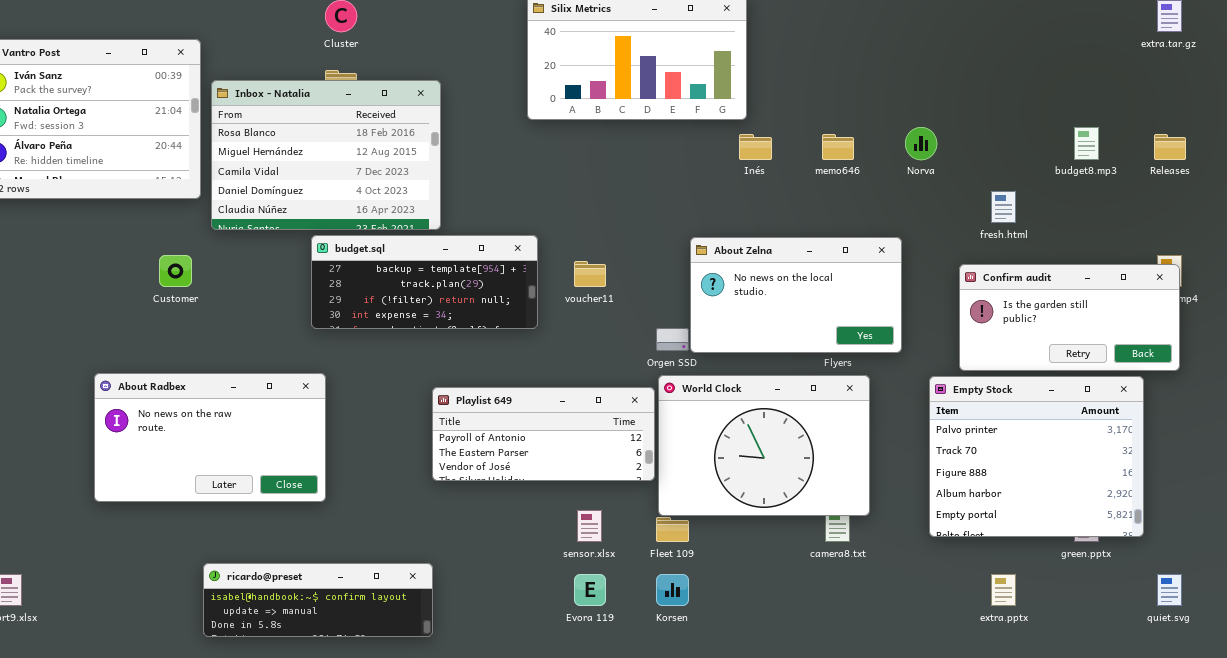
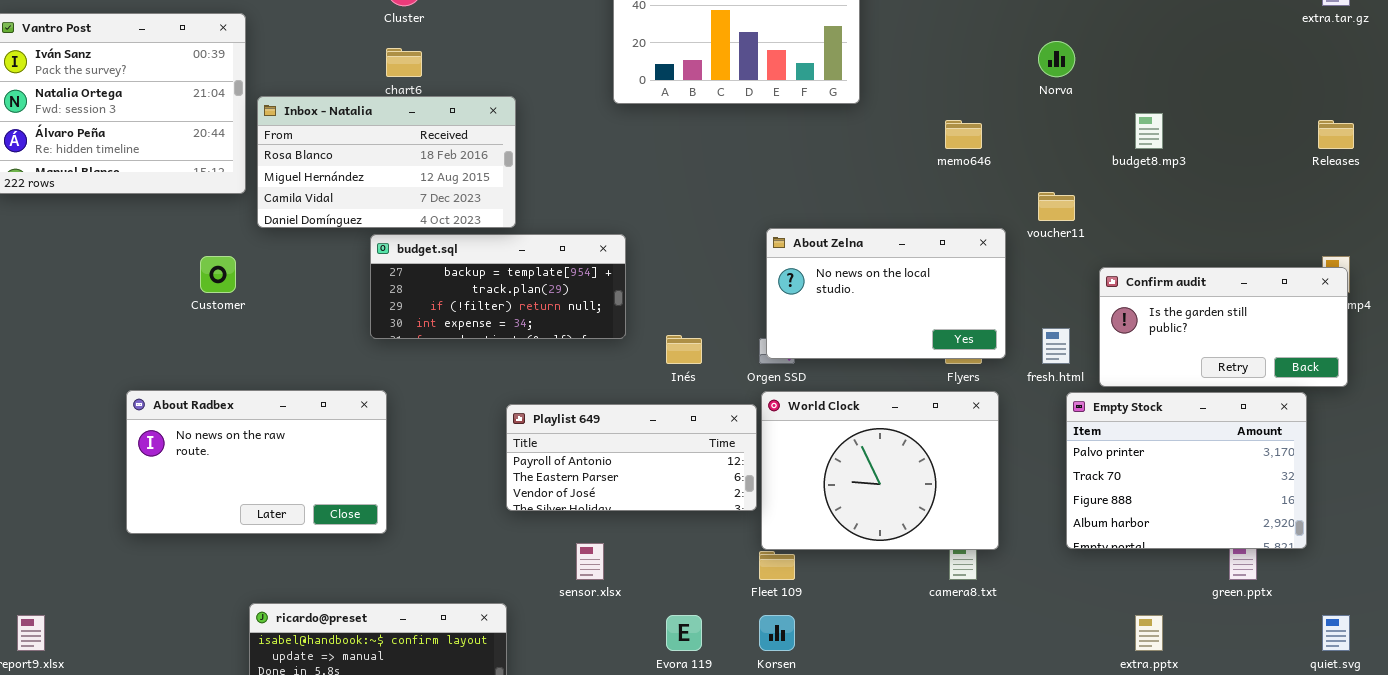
Inbox - Natalia: [211,80,441,230] -> [257,96,516,228], resized
Norva: [905,127,937,160] -> [1038,41,1075,77], moved
budget8.mp3: [1074,127,1099,160] -> [1135,113,1163,149], moved
Inés: [739,134,772,160] -> [666,335,702,364], moved
fresh.html: [991,191,1016,223] -> [1042,328,1070,364], moved
About Zelna: [690,237,902,353] -> [766,228,1006,359], moved
voucher11: [574,261,606,287] -> [1038,192,1075,221], moved
Empty Stock: [929,376,1144,537] -> [1066,392,1307,549], resized
sensor.xlsx: [577,510,602,542] -> [576,543,604,580], moved

